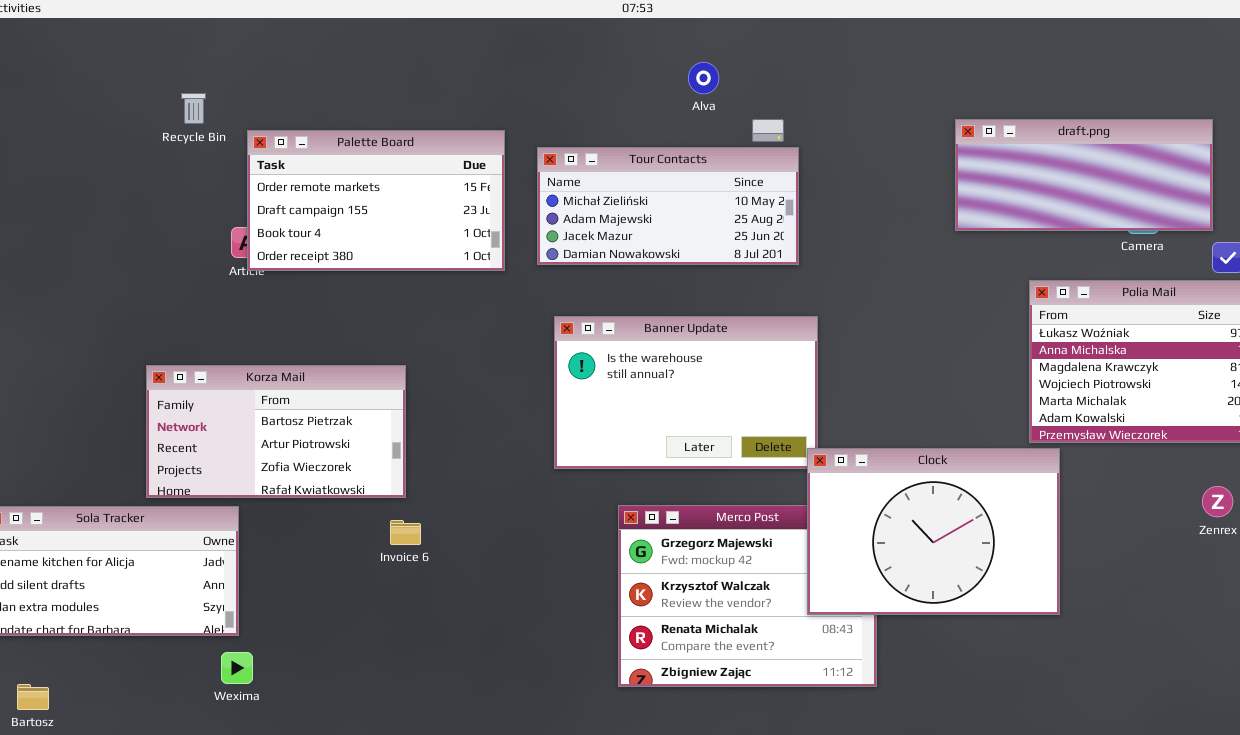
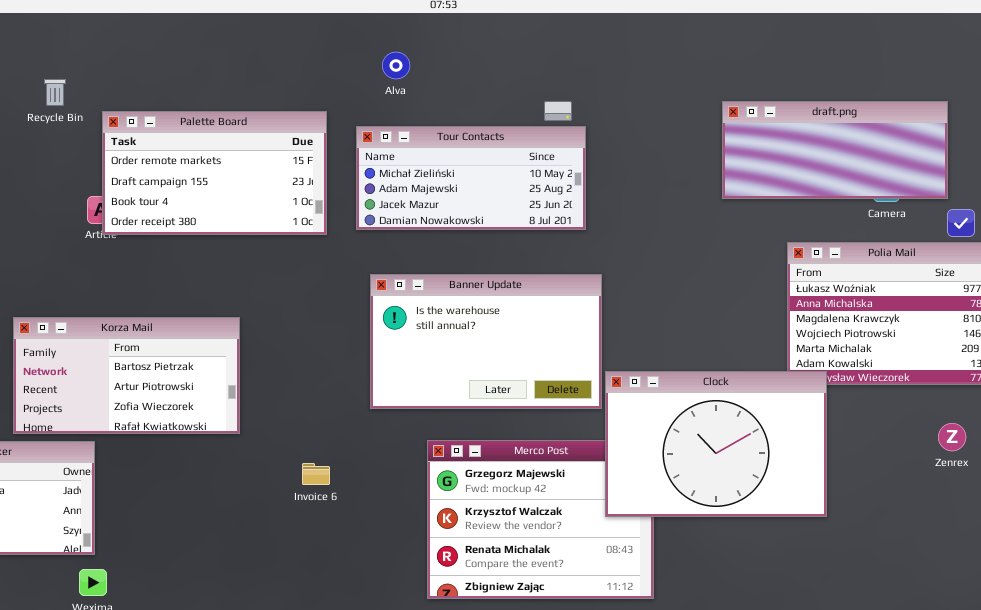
Alva: [688,62,719,94] -> [382,52,410,79], moved
Clock: [807,448,1060,615] -> [605,371,827,517], moved
Invoice 6: [390,520,421,545] -> [302,463,330,485], moved

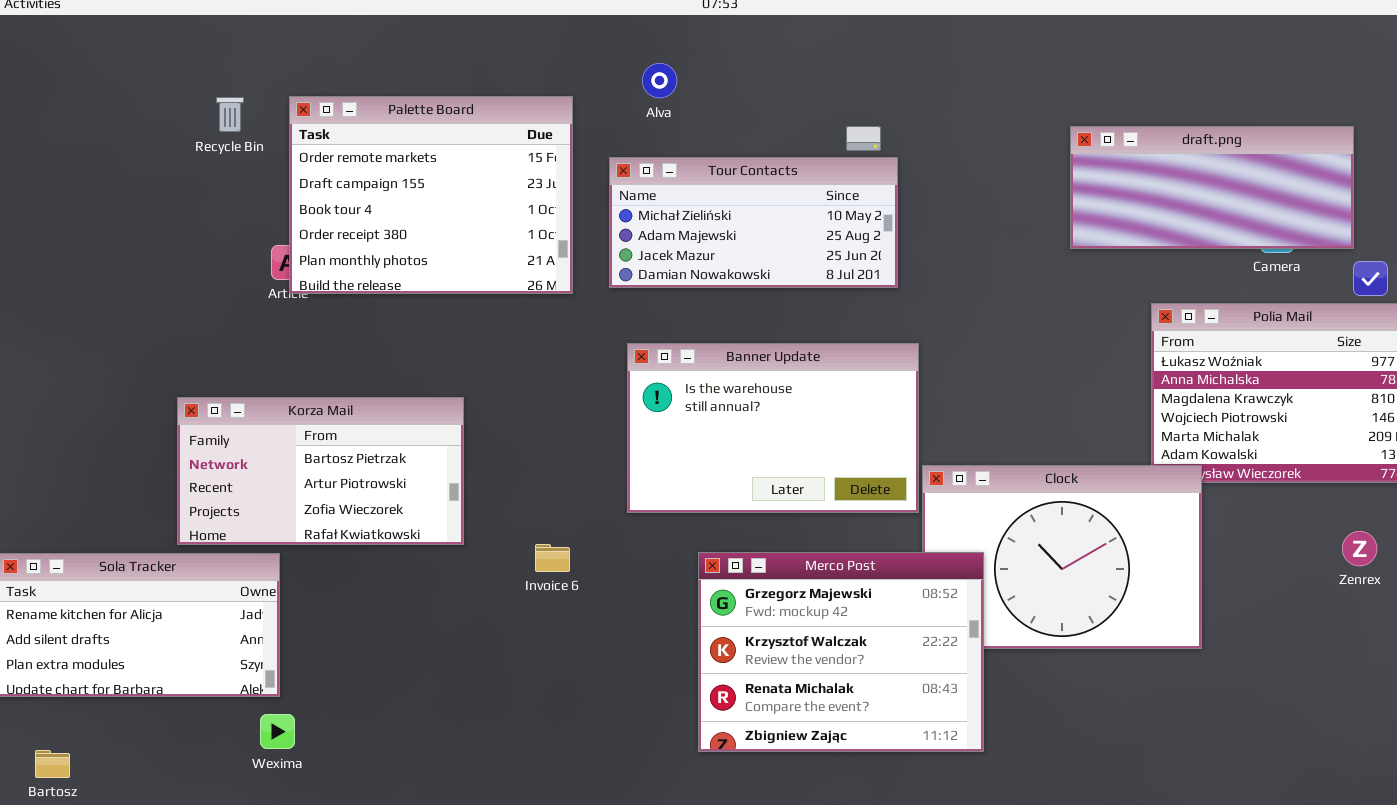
Palette Board: [102,111,327,235] -> [289,96,573,294], resized
Merco Post: [427,440,654,599] -> [698,552,984,752], raised
Invoice 6: [302,463,330,485] -> [535,544,570,572], moved

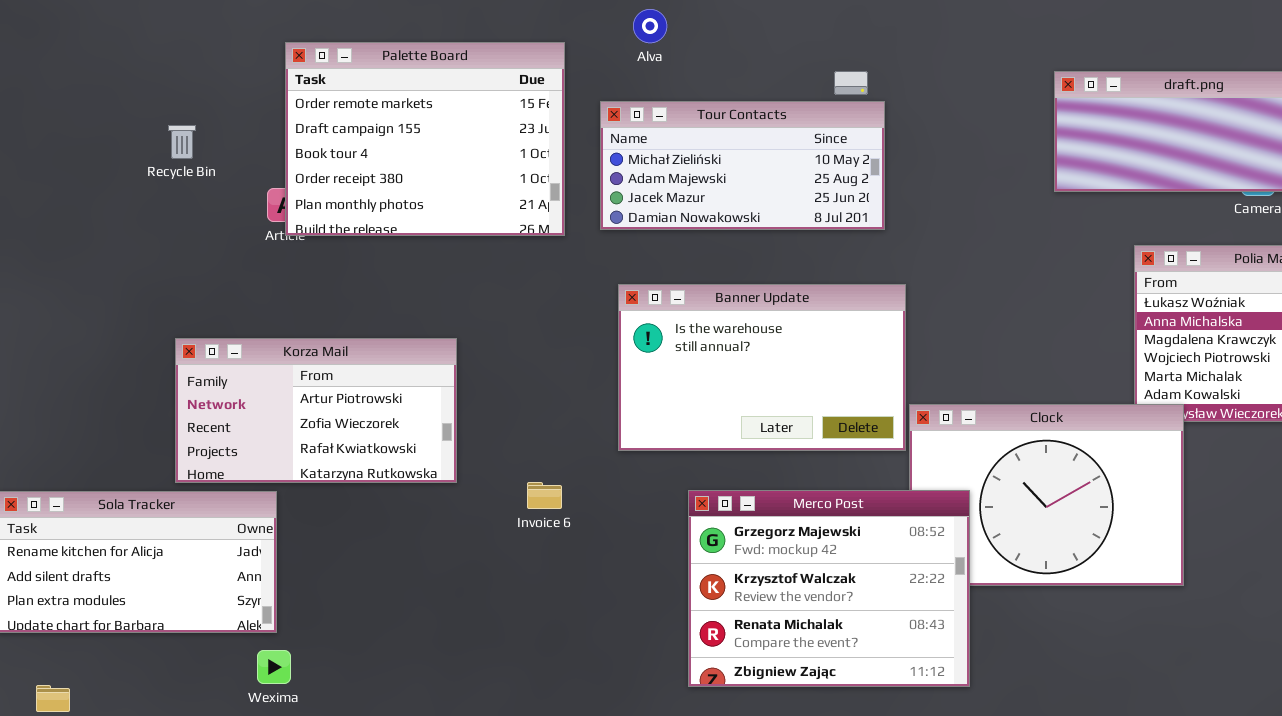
Recycle Bin: [216,97,244,132] -> [168,125,196,159], moved
Korza Mail: [177,397,464,545] -> [175,338,457,483], scrolled down 1 row

